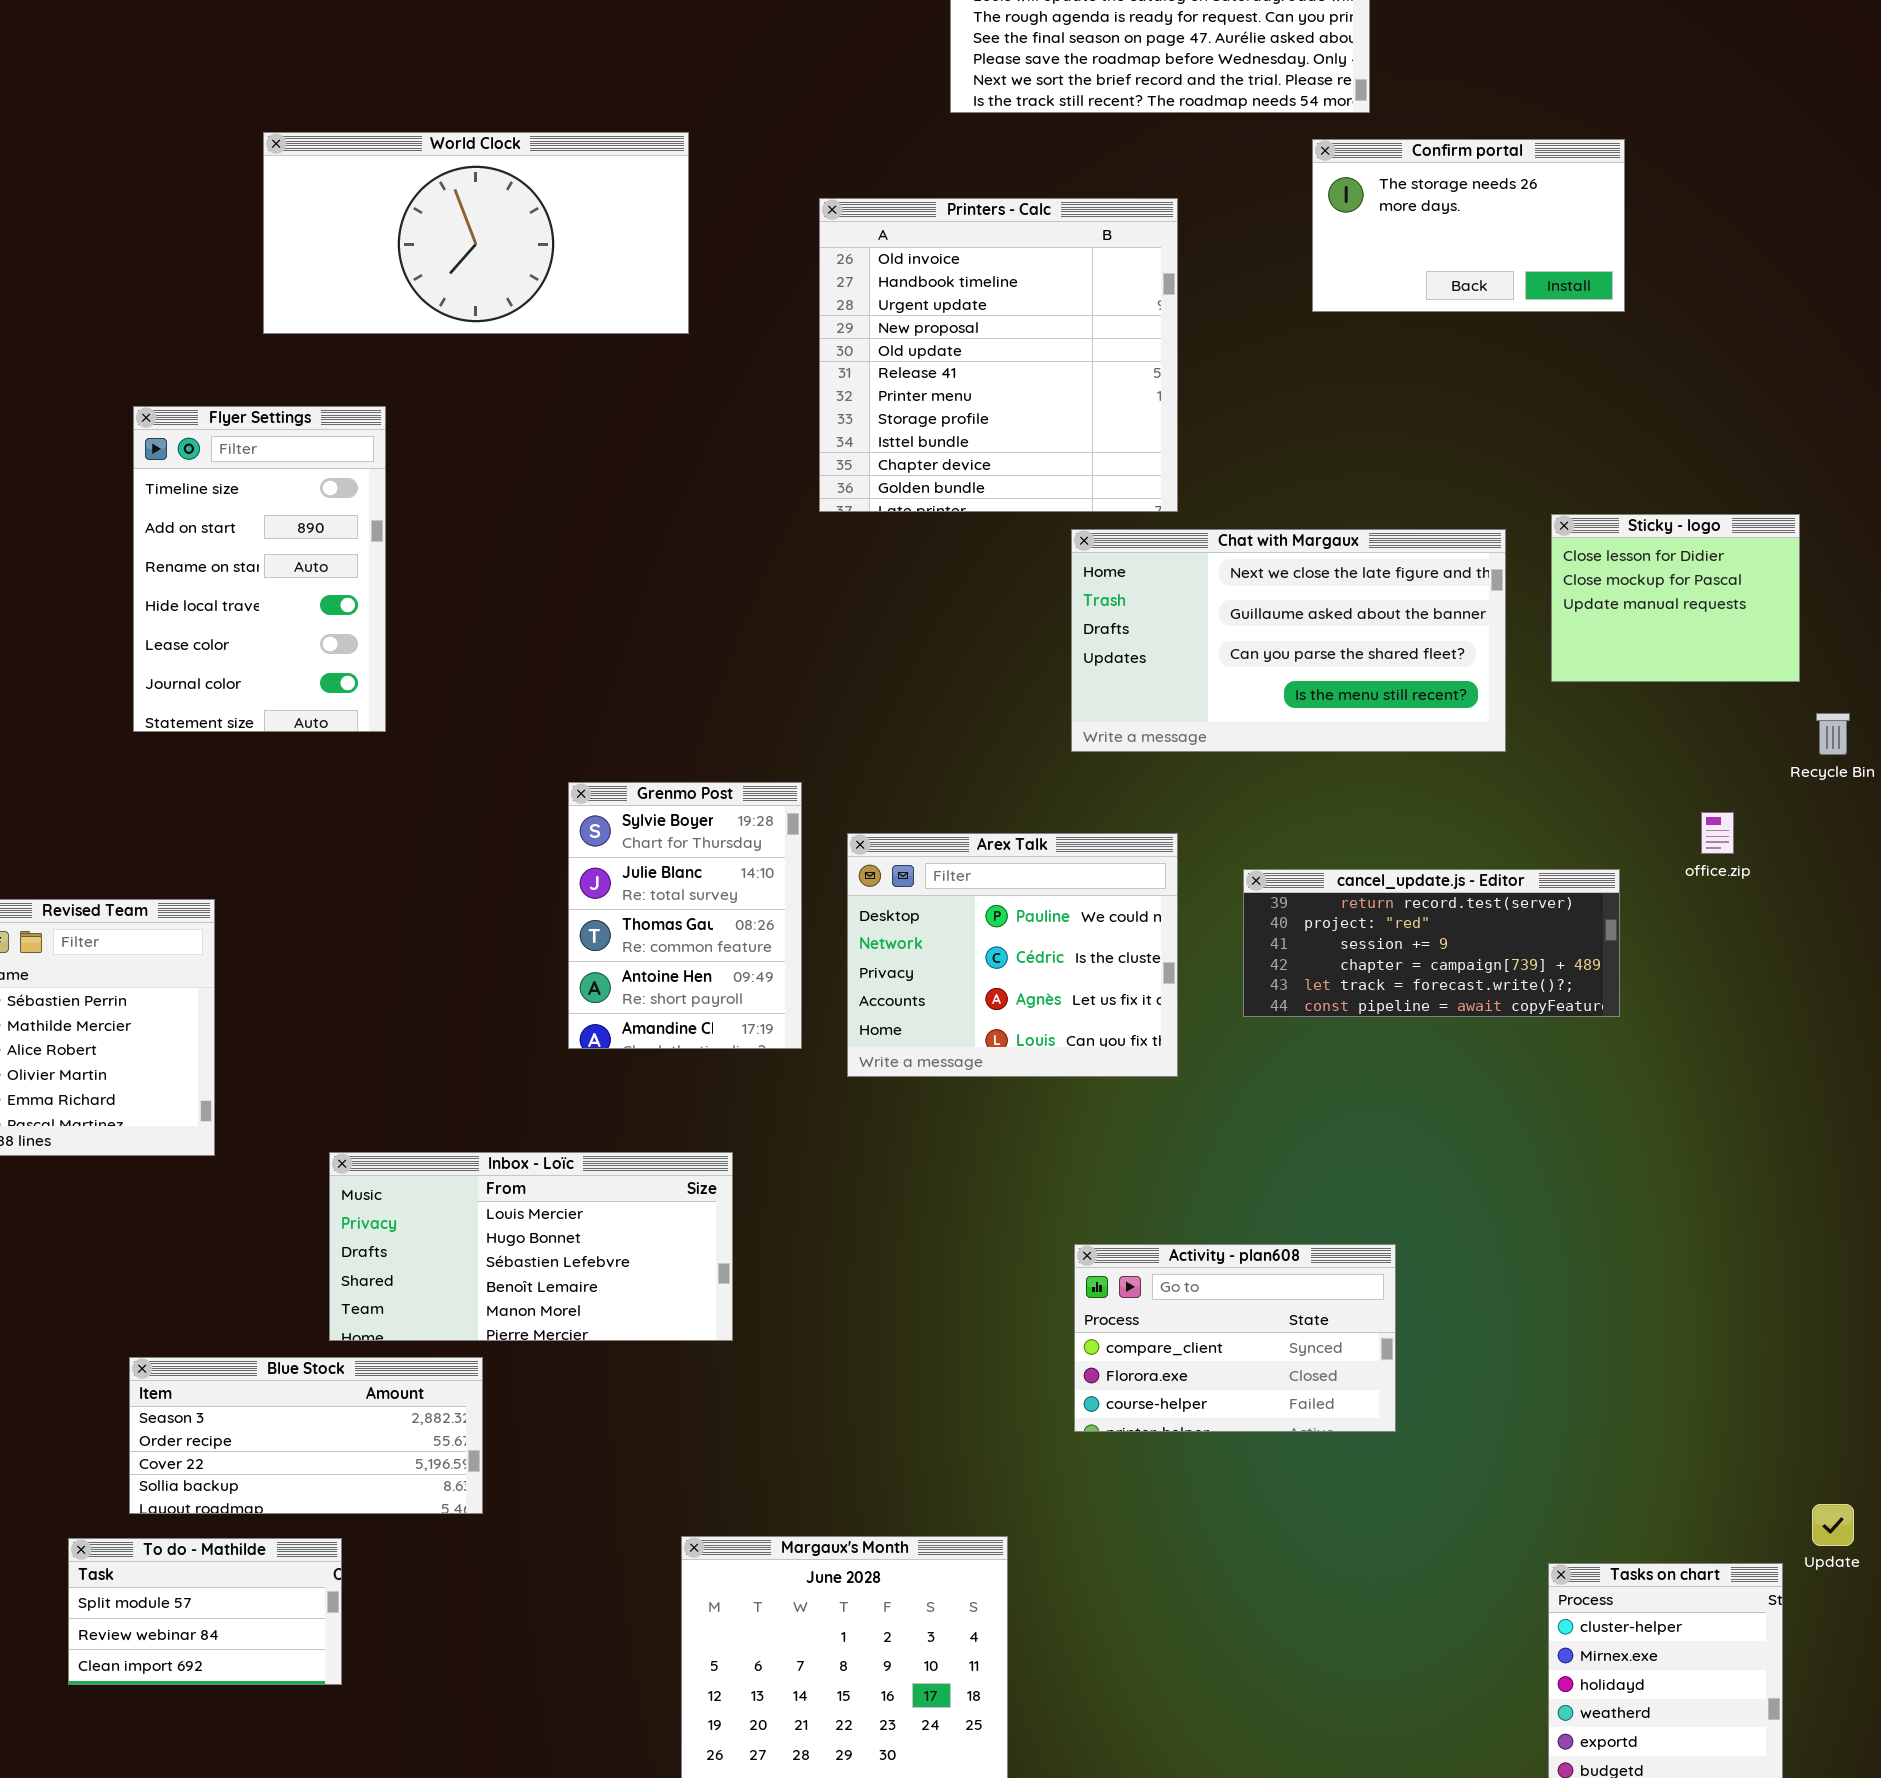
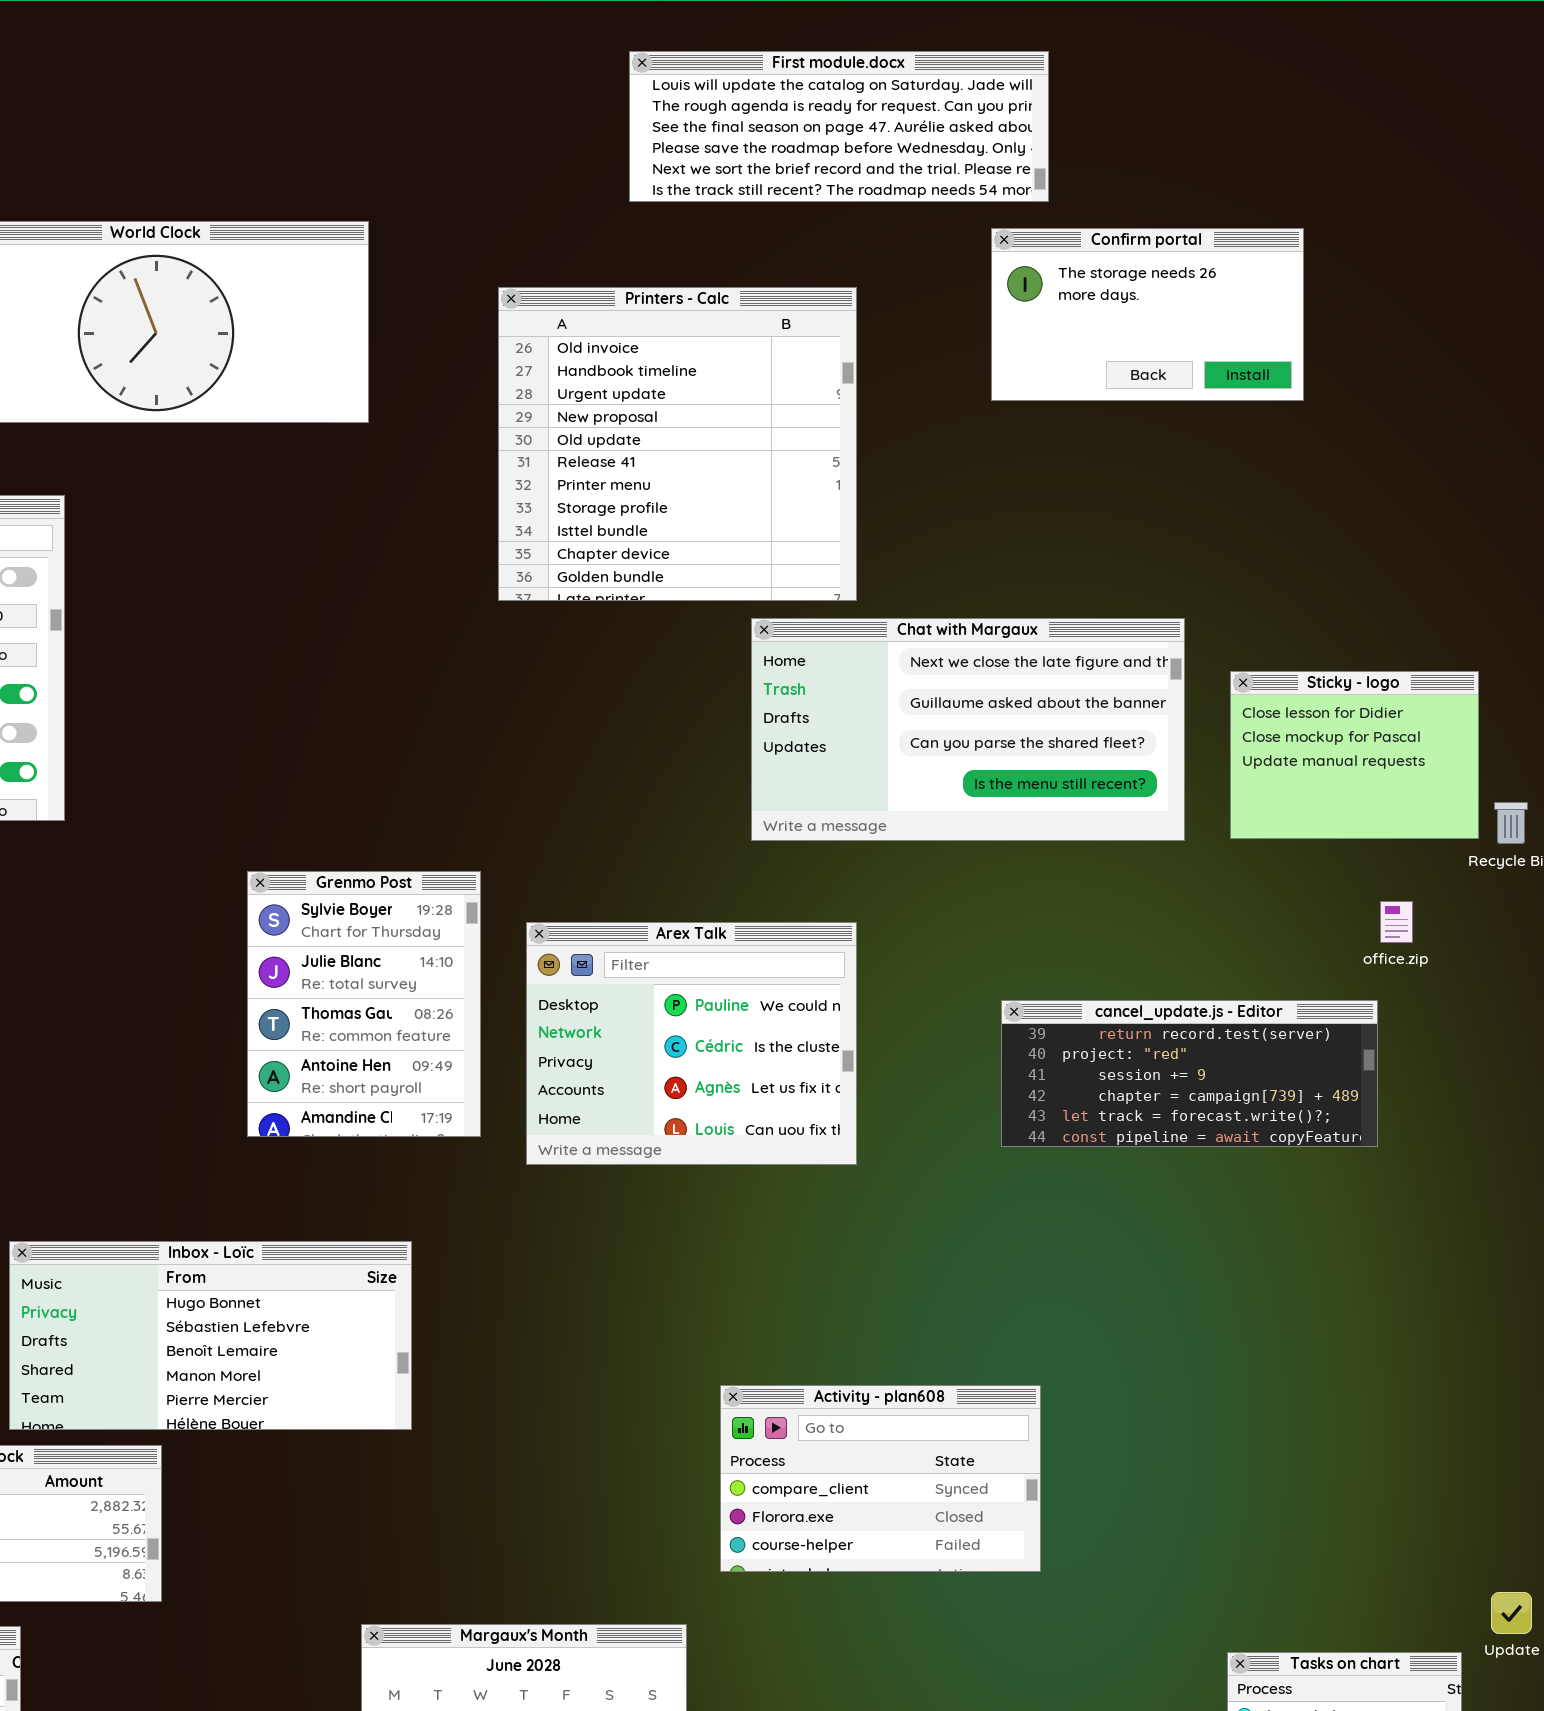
Sticky - logo: [1551,514,1800,682] -> [1230,671,1479,839], moved
cancel_update.js - Editor: [1243,869,1620,1017] -> [1001,1000,1378,1147], moved
Inbox - Loïc: [329,1152,733,1341] -> [9,1241,412,1430], scrolled down 1 row
Activity - plan608: [1074,1244,1396,1432] -> [720,1385,1041,1572], moved

